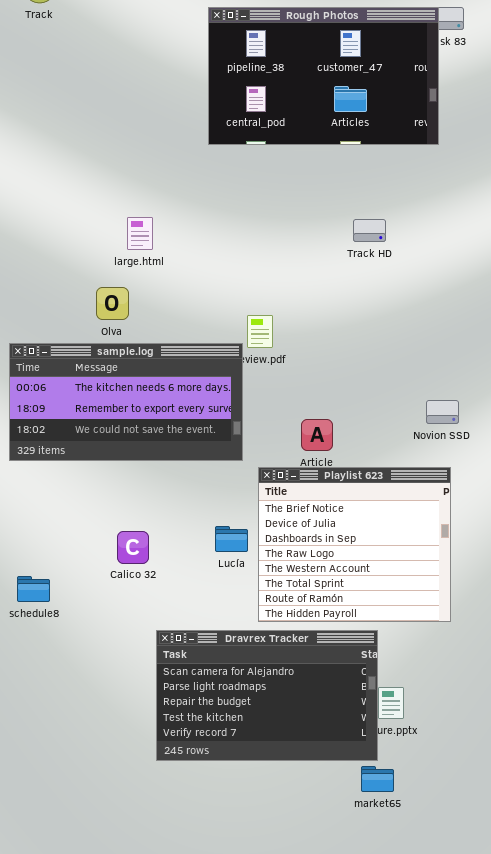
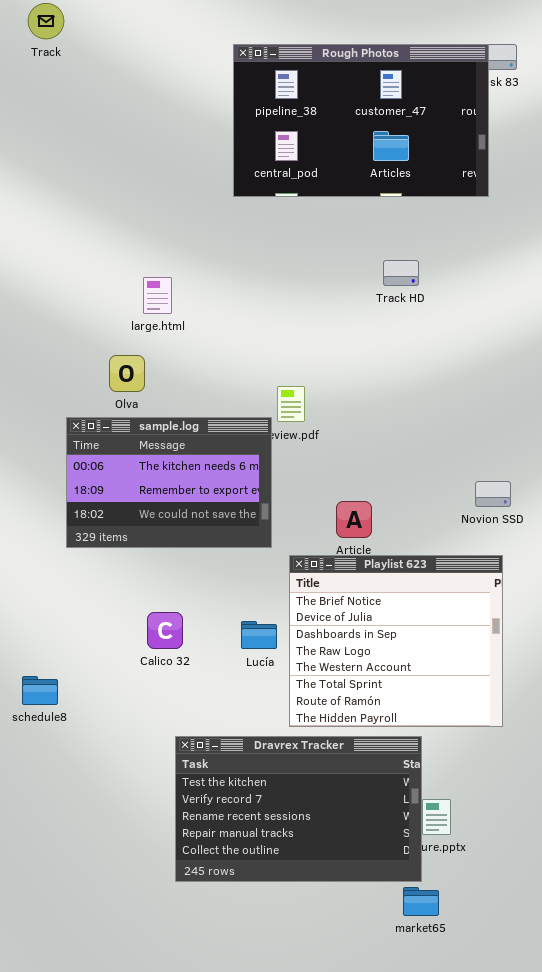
Track HD: [353,219,386,242] -> [383,260,419,286], moved
sample.log: [9,343,243,461] -> [66,417,272,548], resized
Calico 32: [117,531,149,564] -> [147,612,183,649], moved
Dravrex Tracker: [156,630,378,761] -> [175,736,422,882], scrolled down 3 rows

